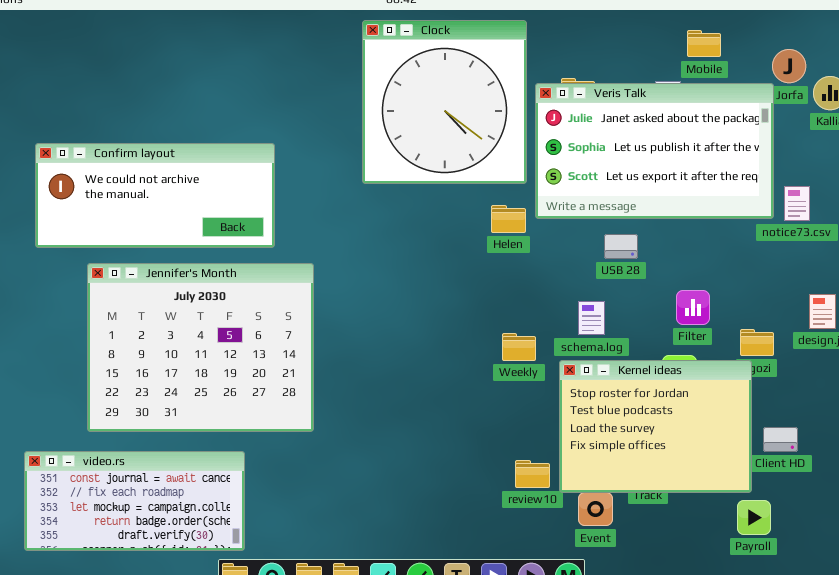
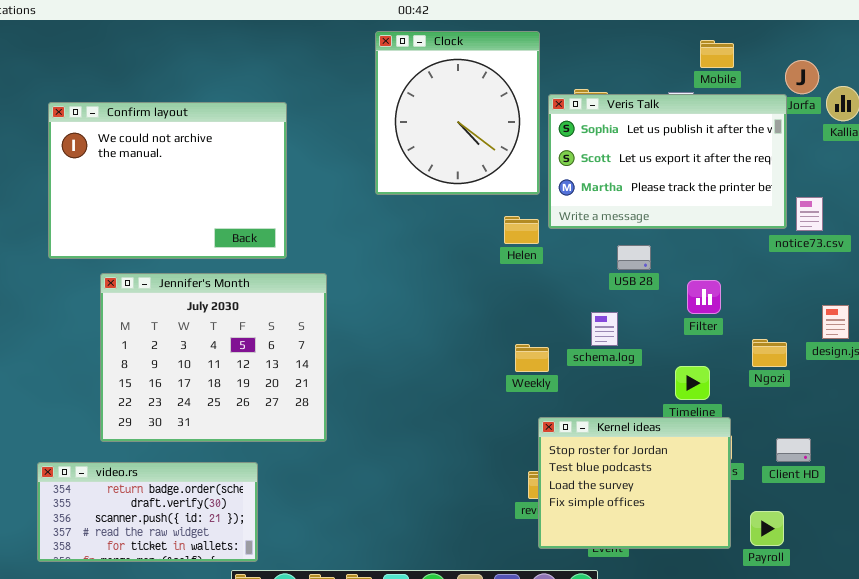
Veris Talk: [535,83,774,219] -> [548,94,787,229], scrolled down 1 row
Confirm layout: [35,143,275,248] -> [48,102,287,259], resized
Filter: [676,290,710,325] -> [687,280,721,314], moved
Kernel ideas: [559,360,752,493] -> [538,417,731,549], moved
video.rs: [24,451,245,551] -> [37,462,258,562], scrolled down 3 rows

